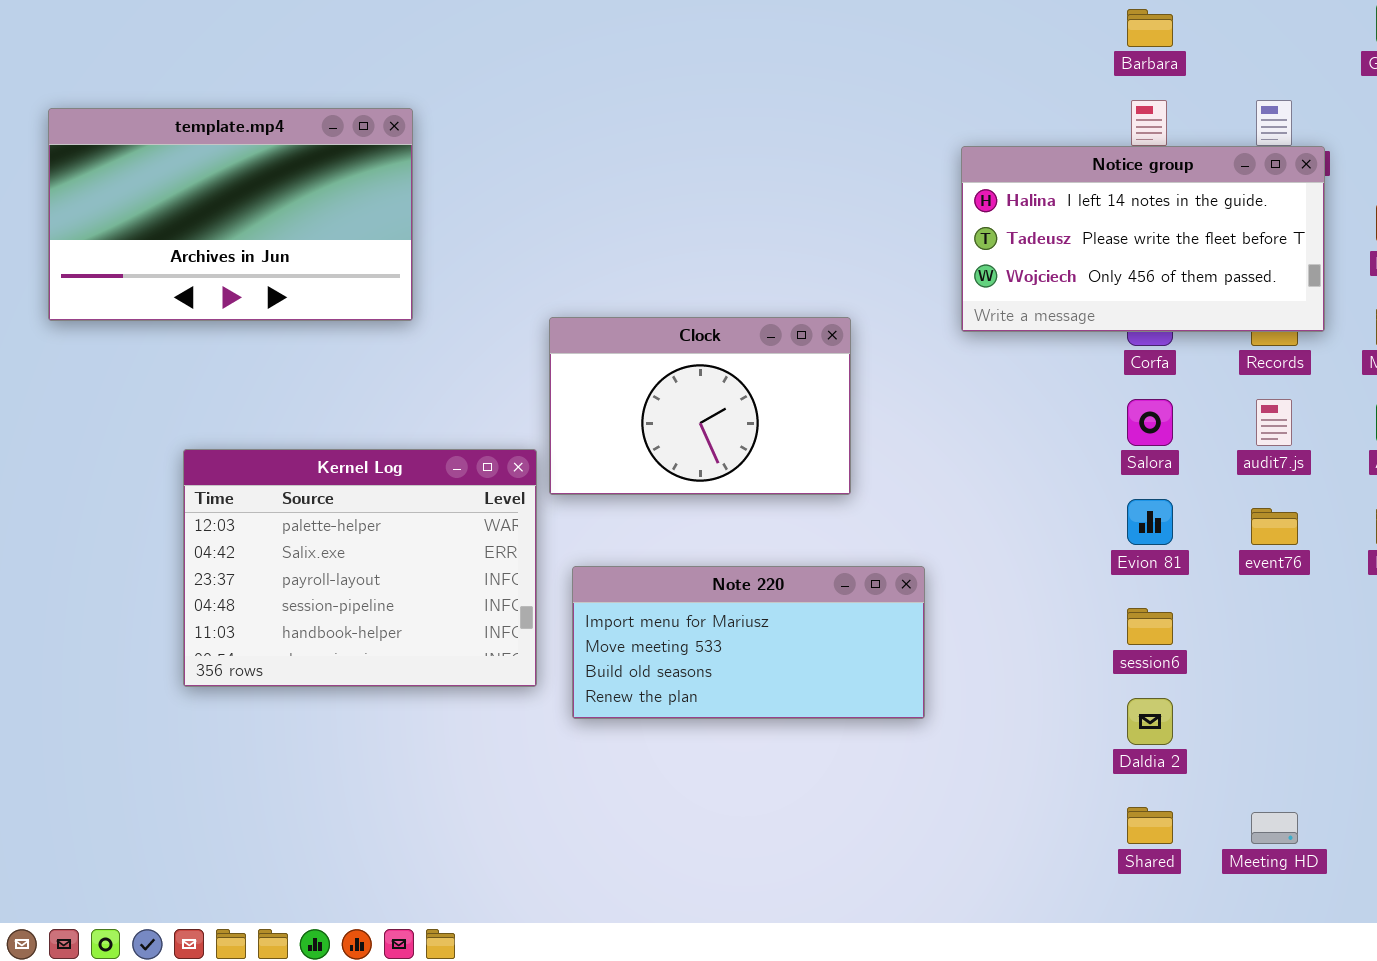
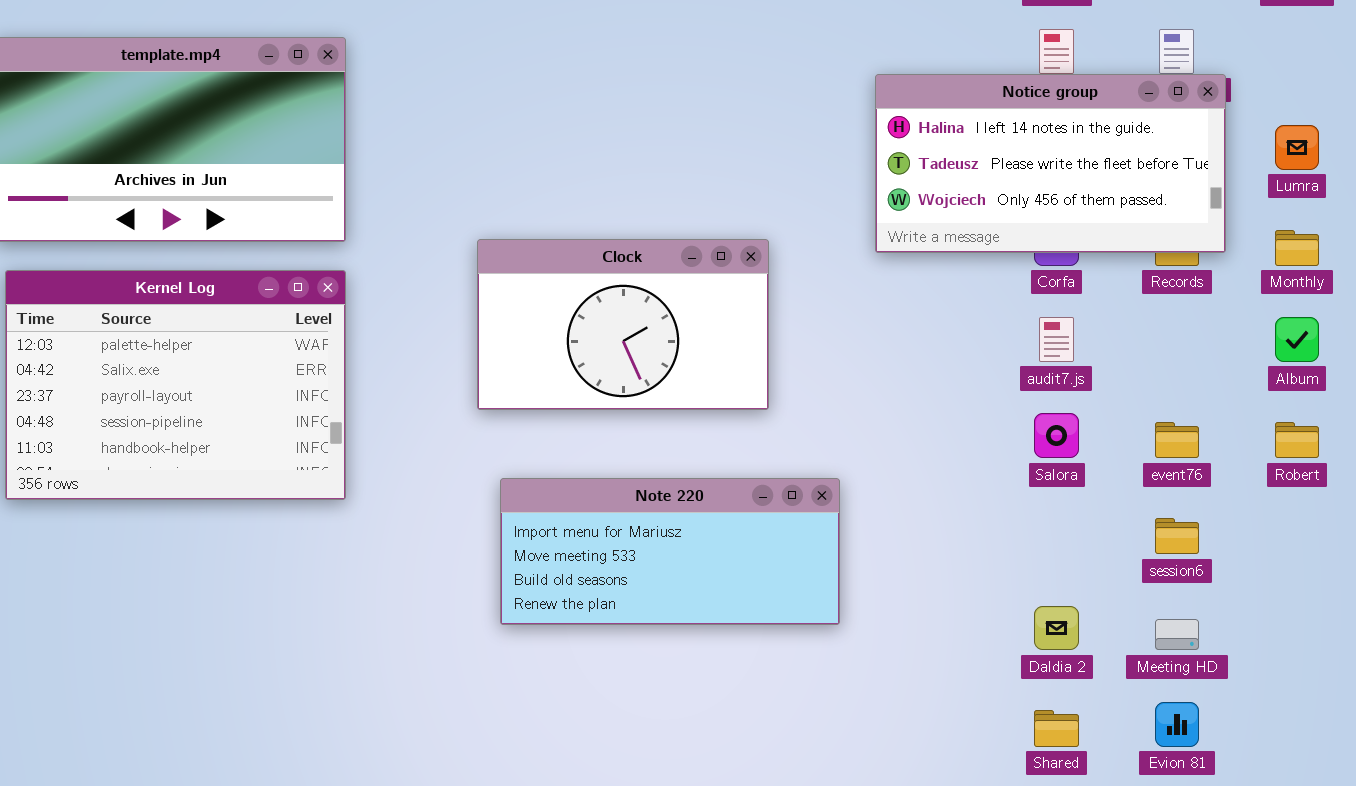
Salora: [1127,399,1173,446] -> [1034,413,1079,458], moved
audit7.js: [1256,399,1292,446] -> [1039,317,1074,362], moved
Kernel Log: [183,449,537,687] -> [5,270,346,500], moved
Evion 81: [1127,499,1173,545] -> [1155,702,1199,747], moved
session6: [1127,608,1173,645] -> [1155,518,1199,554], moved
Meeting HD: [1251,812,1298,844] -> [1155,619,1199,650], moved

